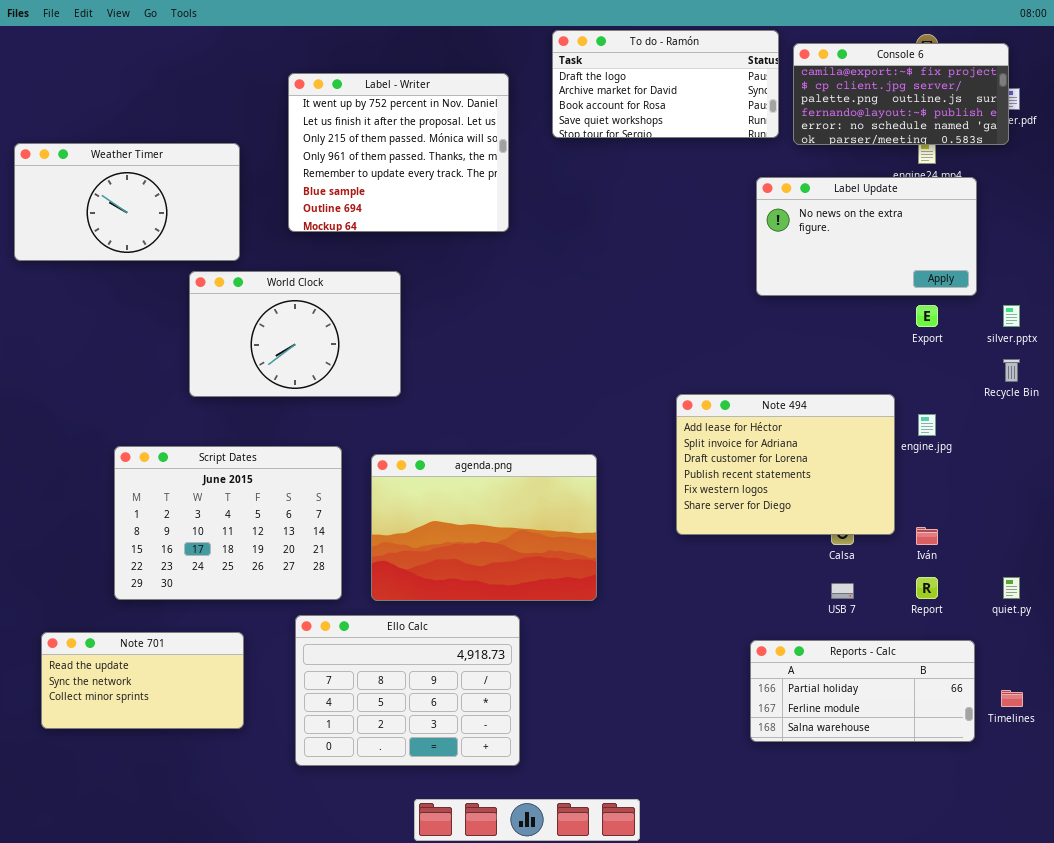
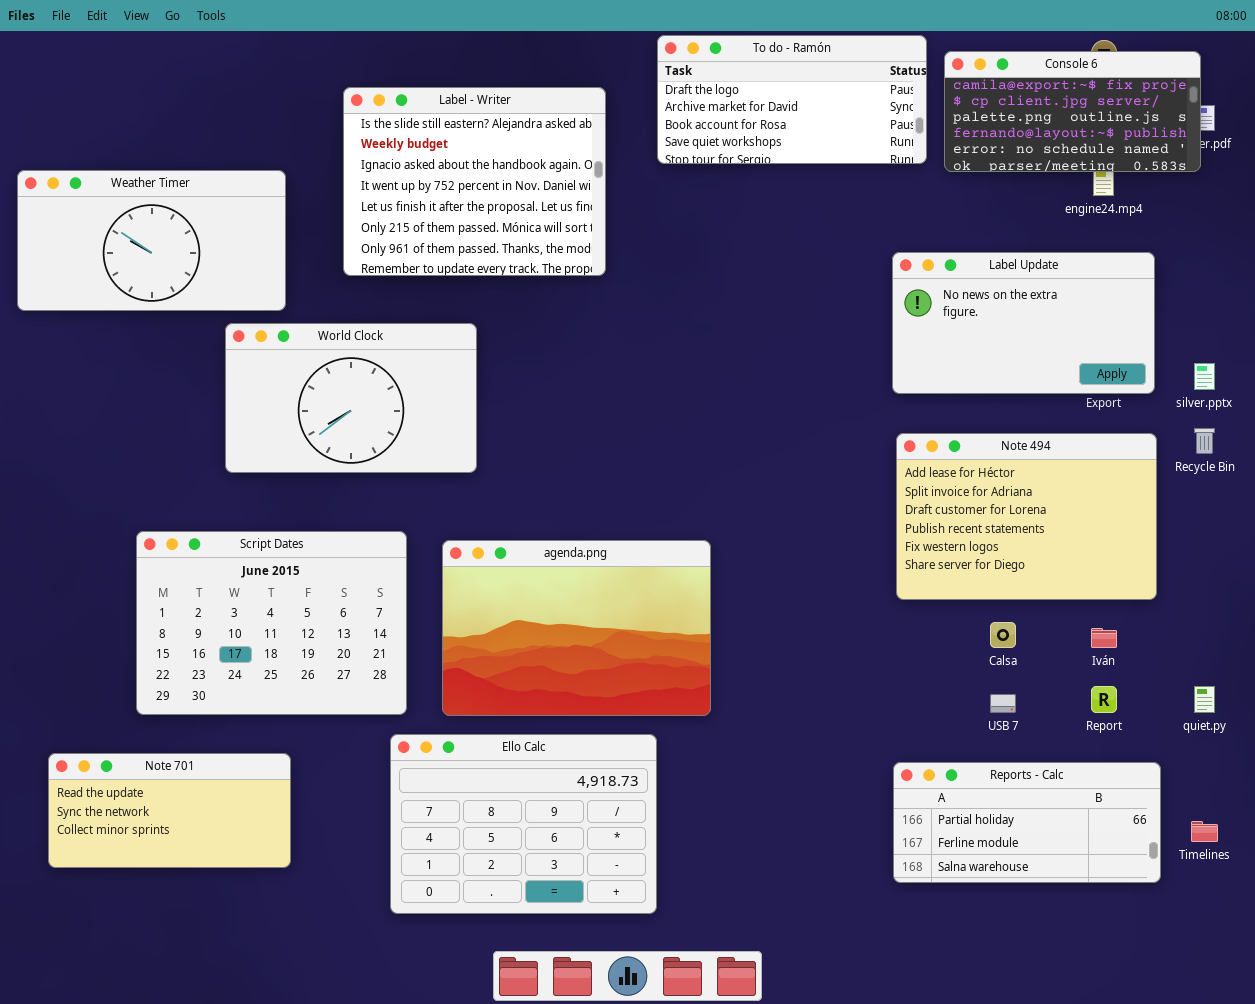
Label - Writer: [288,73,509,232] -> [343,87,606,276], scrolled up 3 rows
Label Update: [756,177,977,296] -> [892,252,1155,394], moved
Note 494: [676,394,895,535] -> [896,433,1157,600], moved
Ello Calc: [295,615,520,766] -> [390,734,657,914], moved

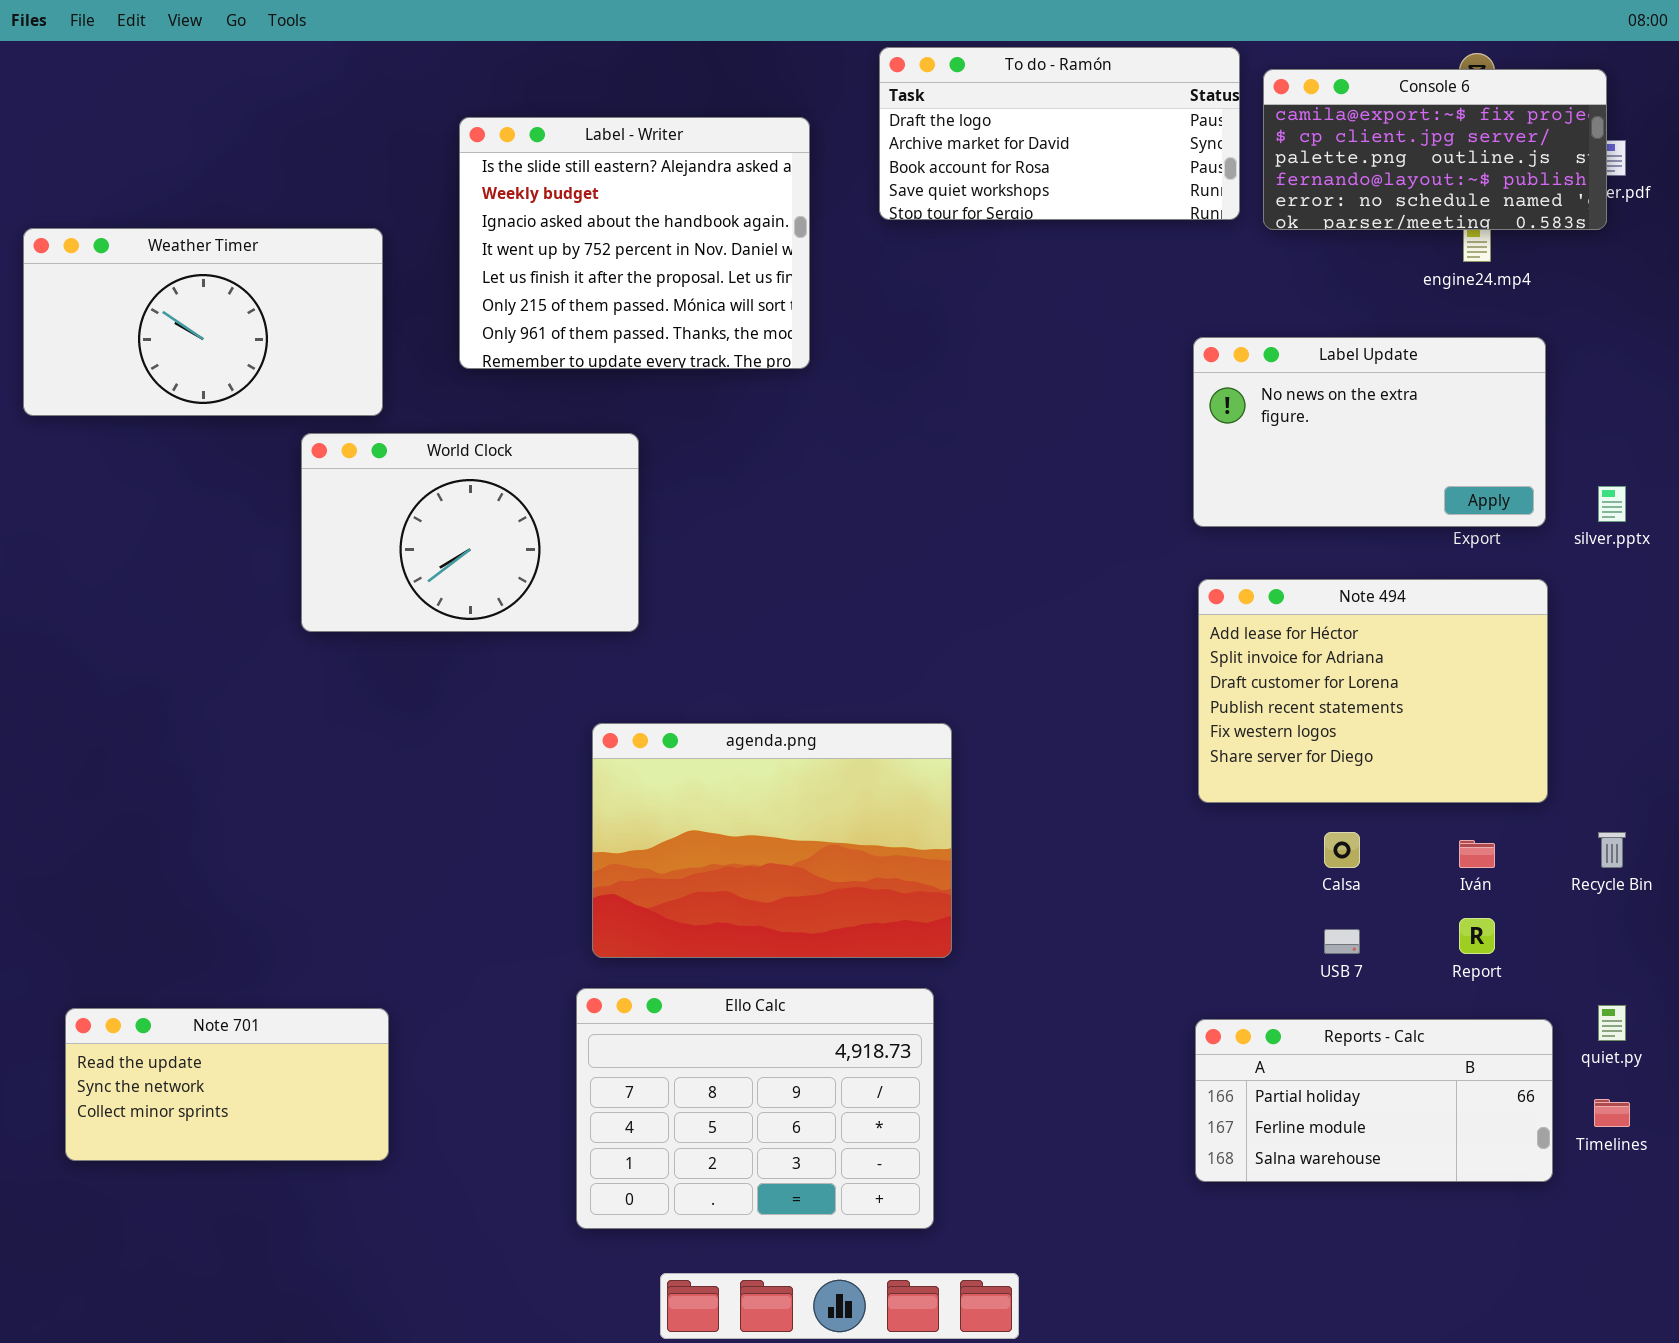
Recycle Bin: [1194,428,1215,454] -> [1598,832,1626,868], moved
Script Dates: [136,531,407,715] -> none, closed
quiet.py: [1194,686,1215,713] -> [1598,1005,1626,1041], moved
Ello Calc: [390,734,657,914] -> [576,988,934,1229], moved

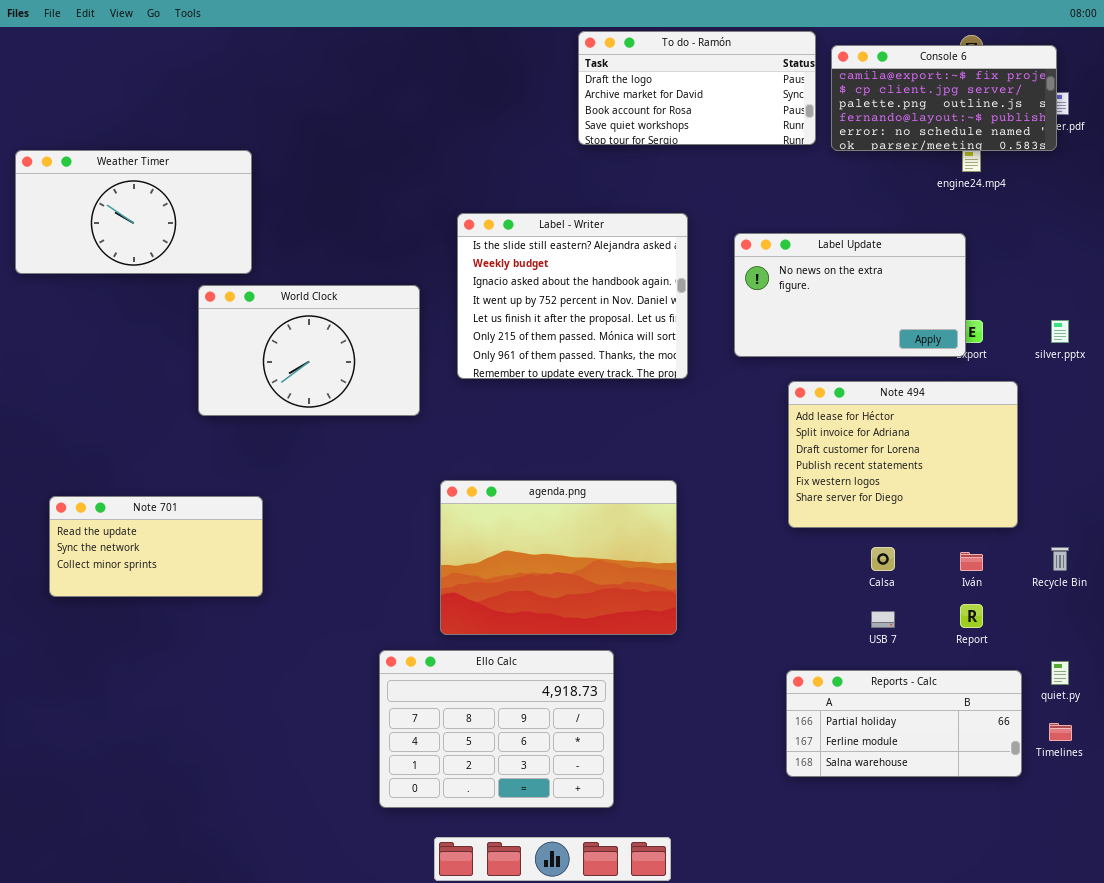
Label - Writer: [459,117,810,369] -> [457,213,688,379], moved
Label Update: [1193,337,1546,527] -> [734,233,966,357], moved
agenda.png: [592,723,952,958] -> [440,480,677,635], moved
Note 701: [65,1008,389,1161] -> [49,496,263,597], moved

